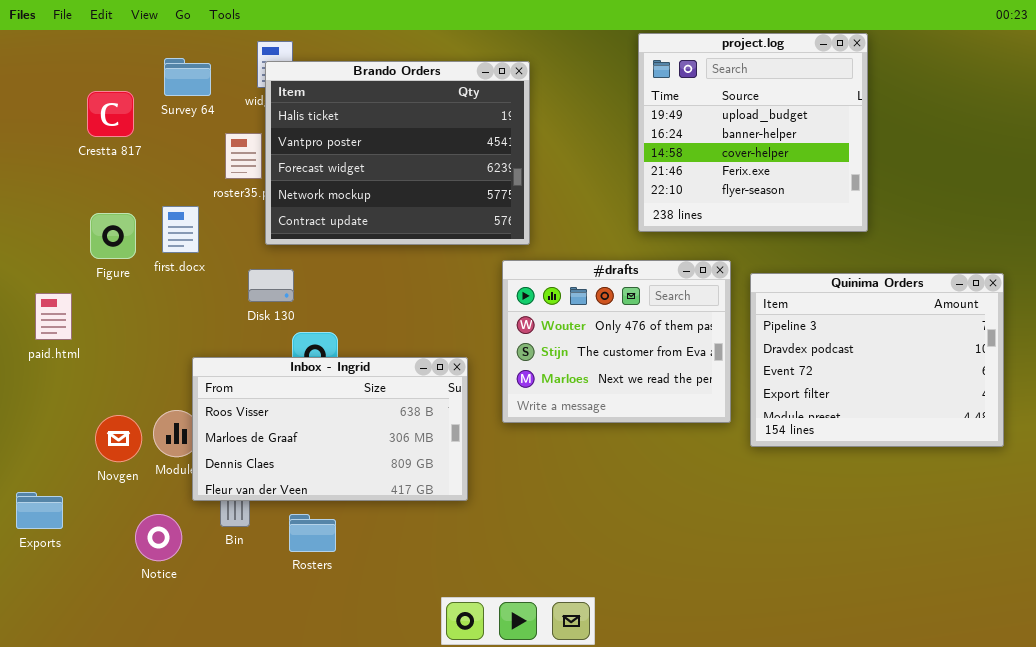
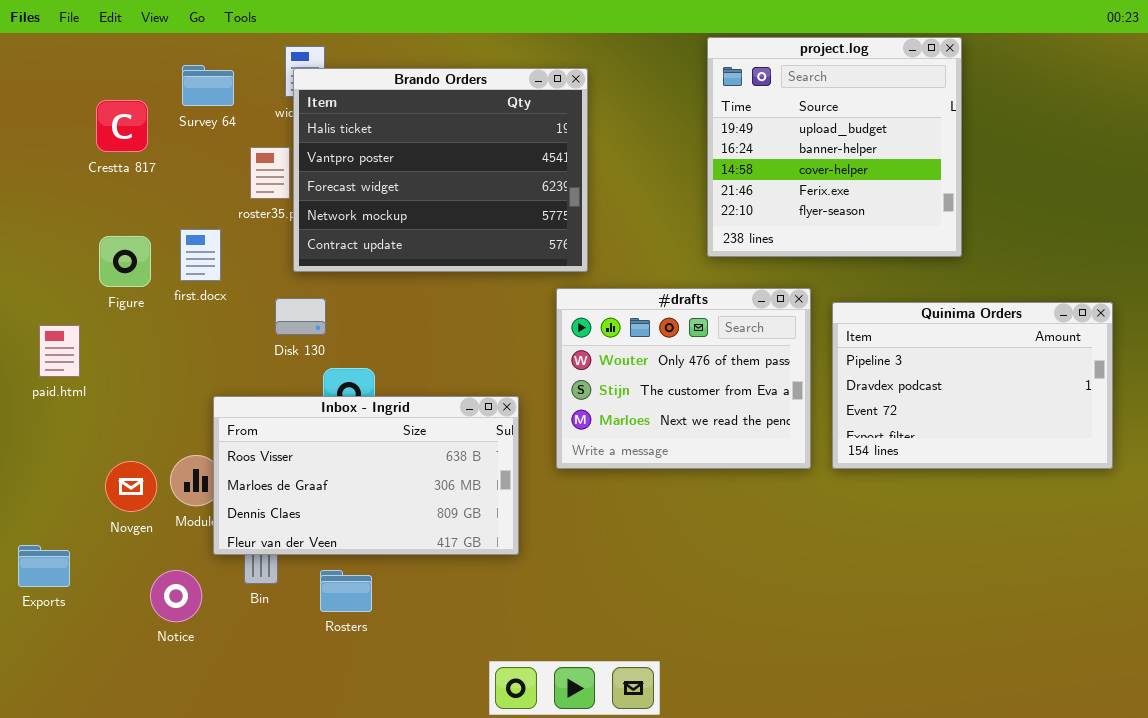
Quinima Orders: [750,273,1004,447] -> [832,302,1113,469], resized

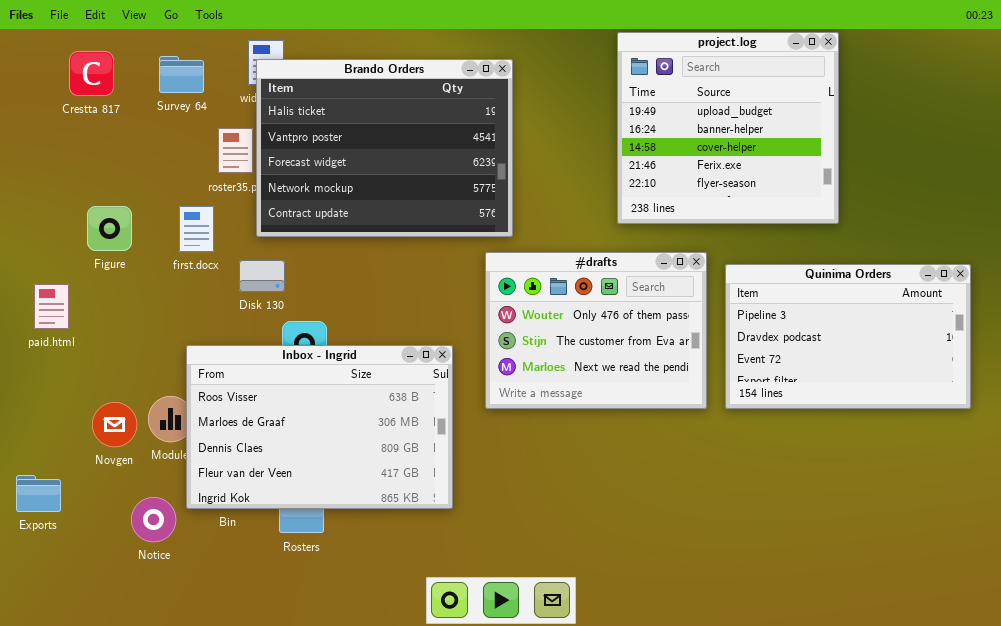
Crestta 817: [96,100,148,152] -> [69,51,114,96], moved
first.docx: [180,229,221,281] -> [179,206,214,252], moved
Inbox - Ingrid: [213,396,519,555] -> [186,345,453,509], resized

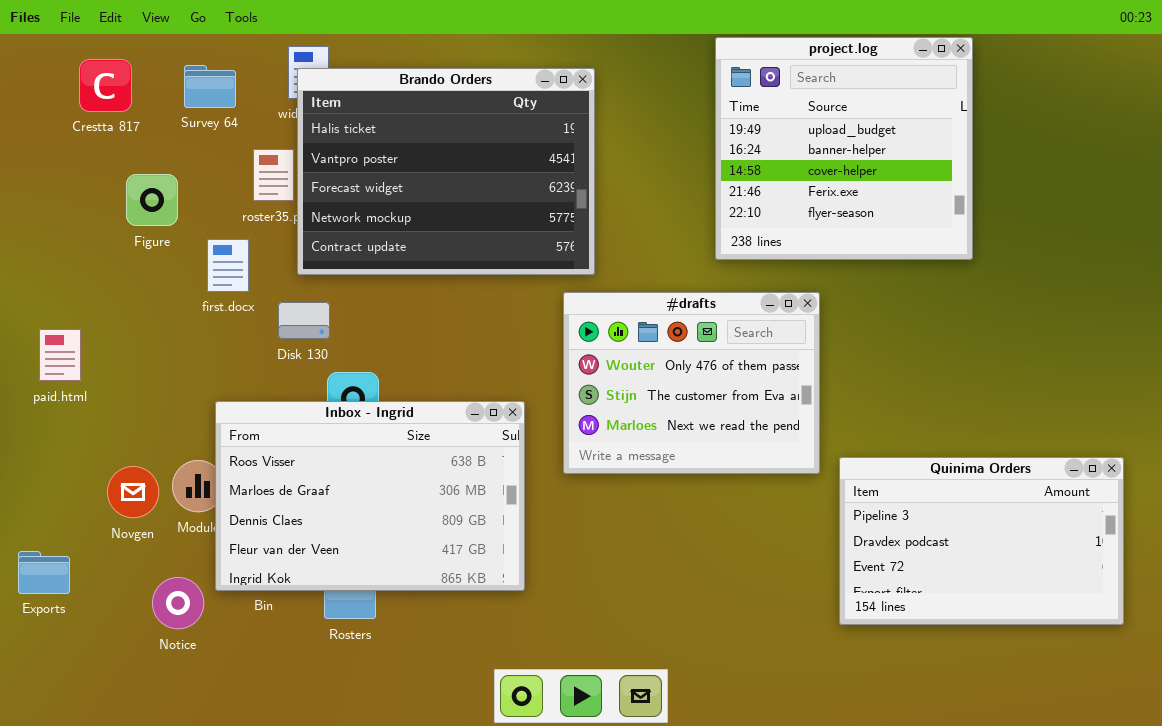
Figure: [87,206,132,251] -> [126,174,178,226], moved
Quinima Orders: [725,264,971,409] -> [839,457,1124,625], moved

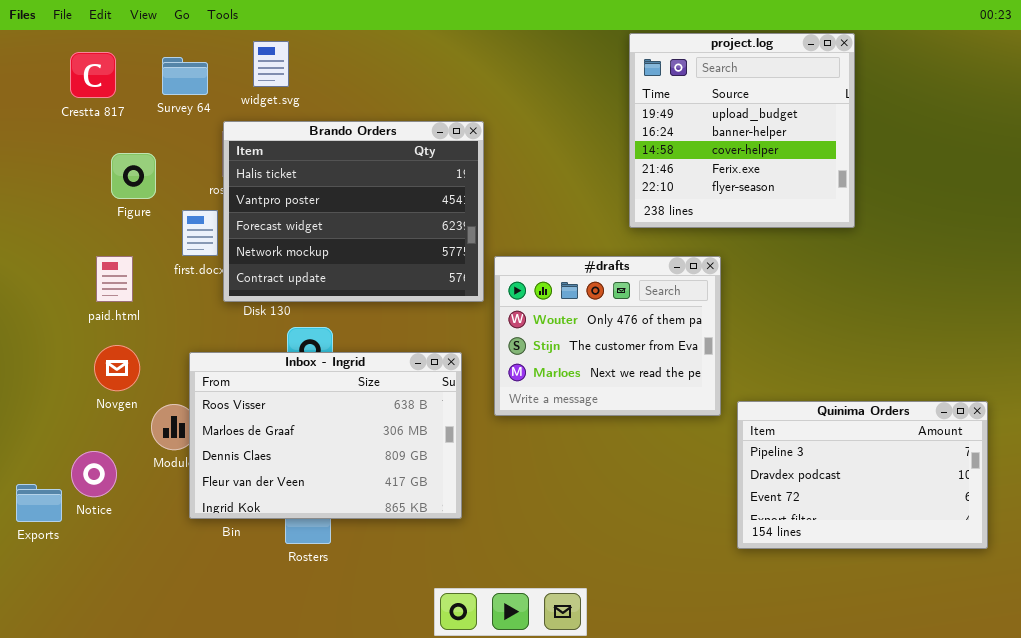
Brando Orders: [297,68,595,275] -> [223,121,484,302], moved
paid.html: [39,329,81,381] -> [96,256,133,302], moved
Novgen: [107,466,159,518] -> [94,345,140,391], moved
Notice: [152,577,204,629] -> [71,451,117,497], moved

